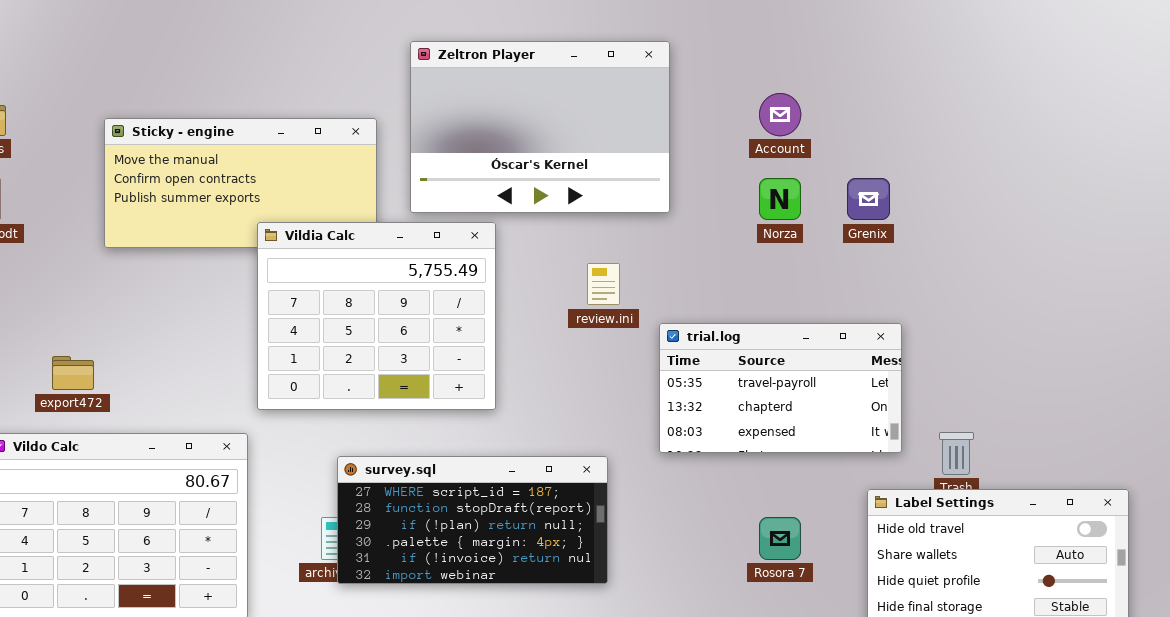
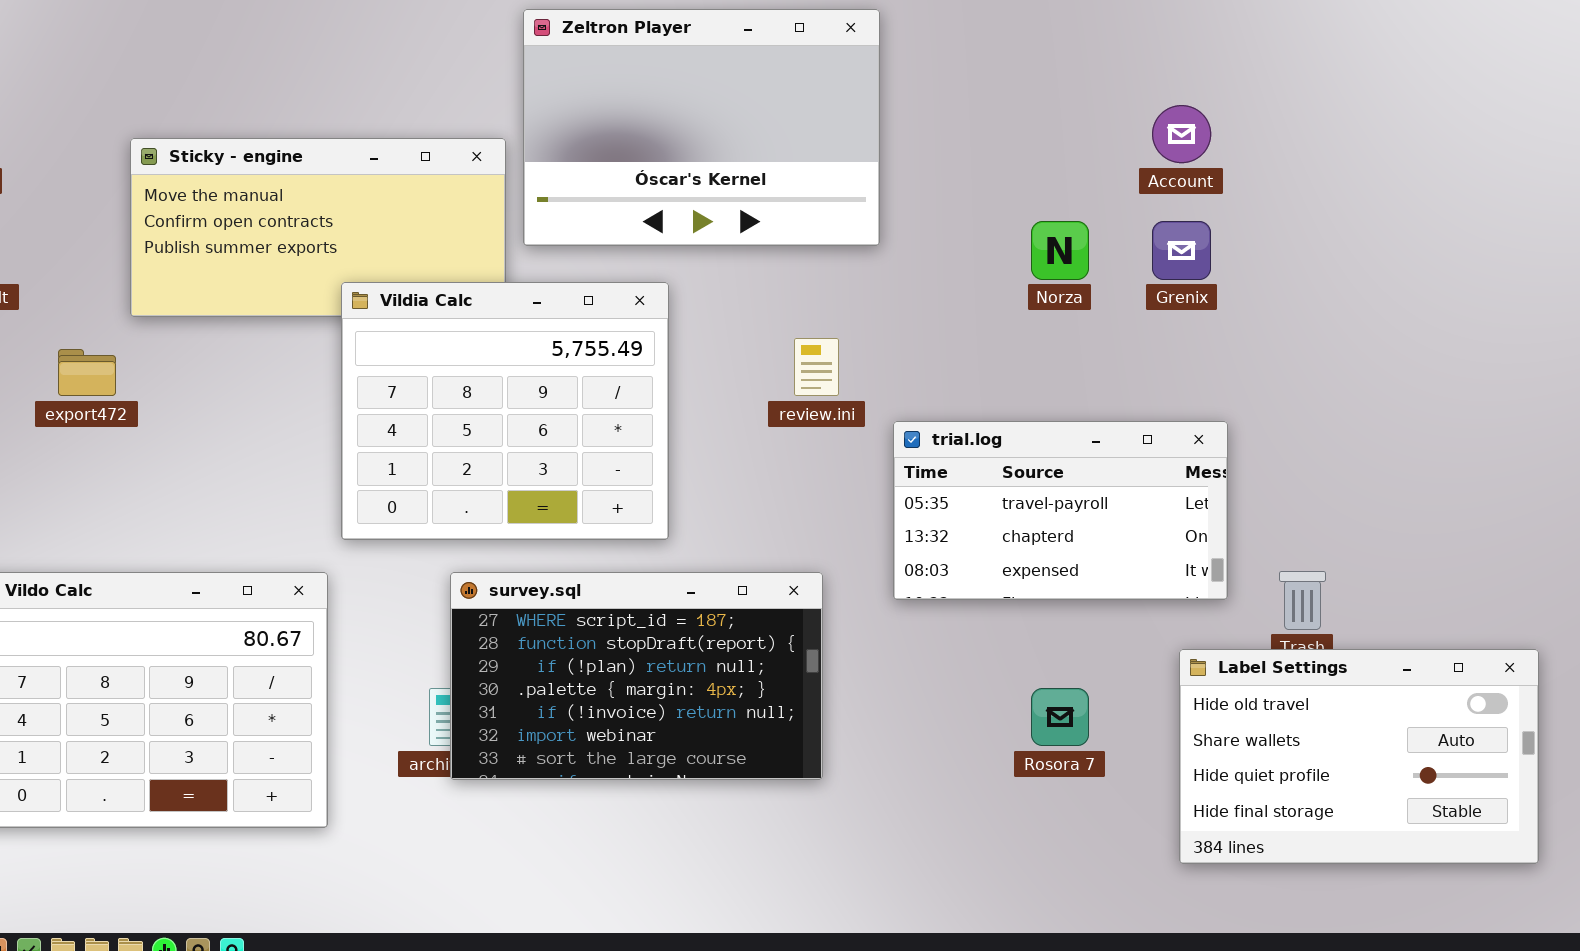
Zeltron Player: [410,41,670,213] -> [523,9,880,246], moved
Account: [759,93,801,136] -> [1152,105,1211,163], moved
export472: [52,356,94,390] -> [58,349,116,396], moved
survey.sql: [337,456,608,584] -> [450,572,823,780], resized

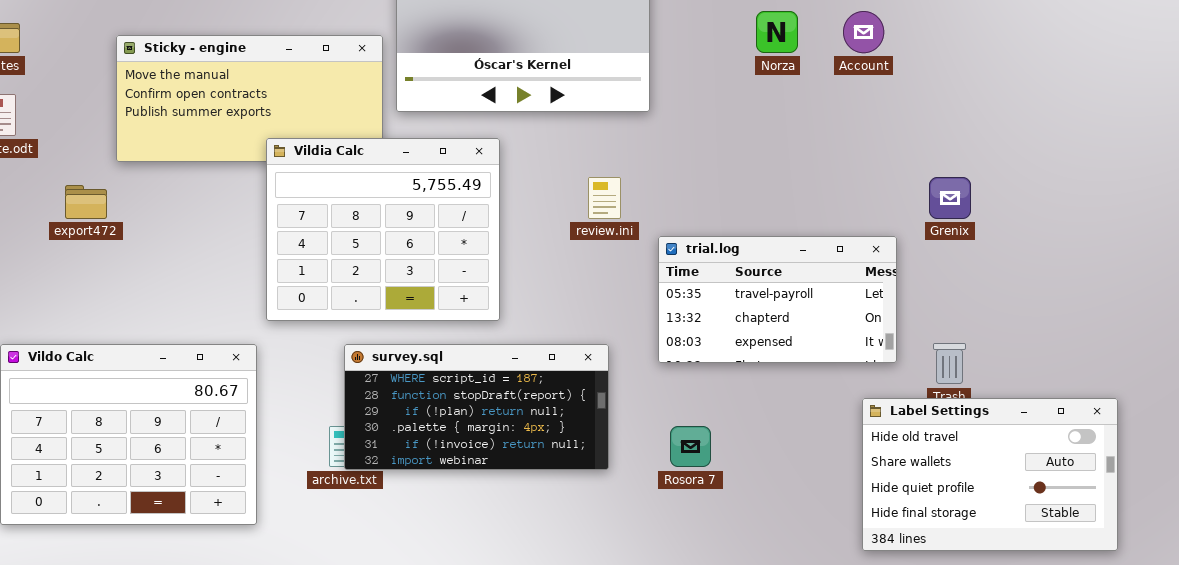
Norza: [1031,221,1089,280] -> [756,11,798,53], moved
Grenix: [1152,221,1211,280] -> [929,177,971,219], moved
survey.sql: [450,572,823,780] -> [344,344,609,470], resized
Rosora 7: [1031,688,1089,746] -> [670,426,711,467], moved

